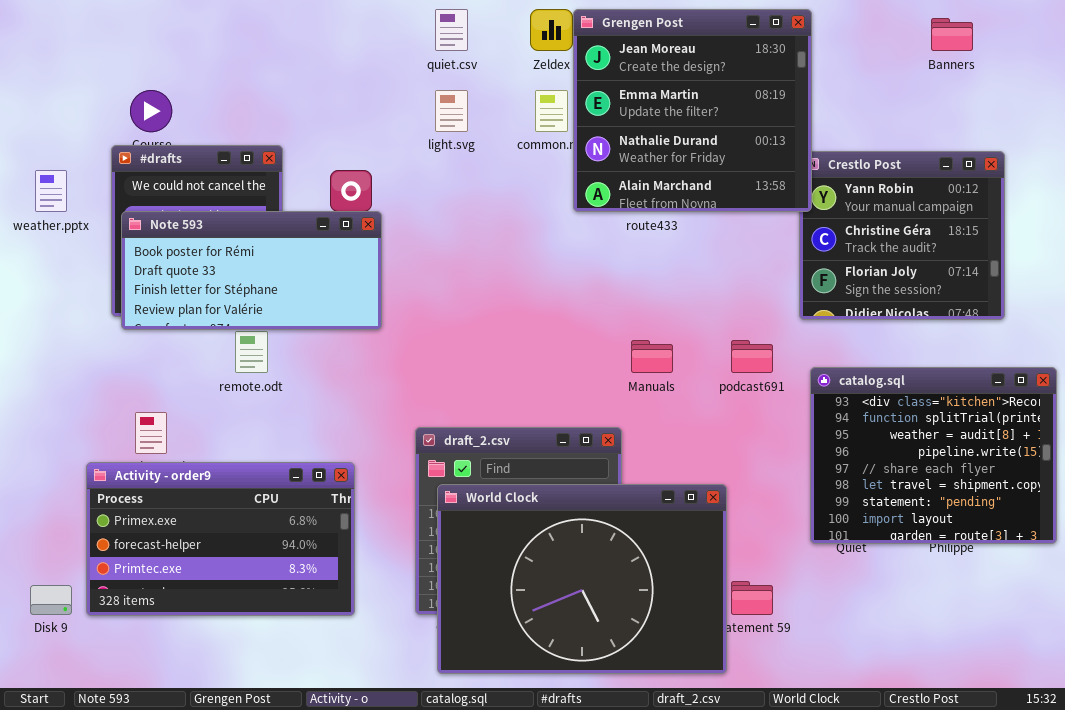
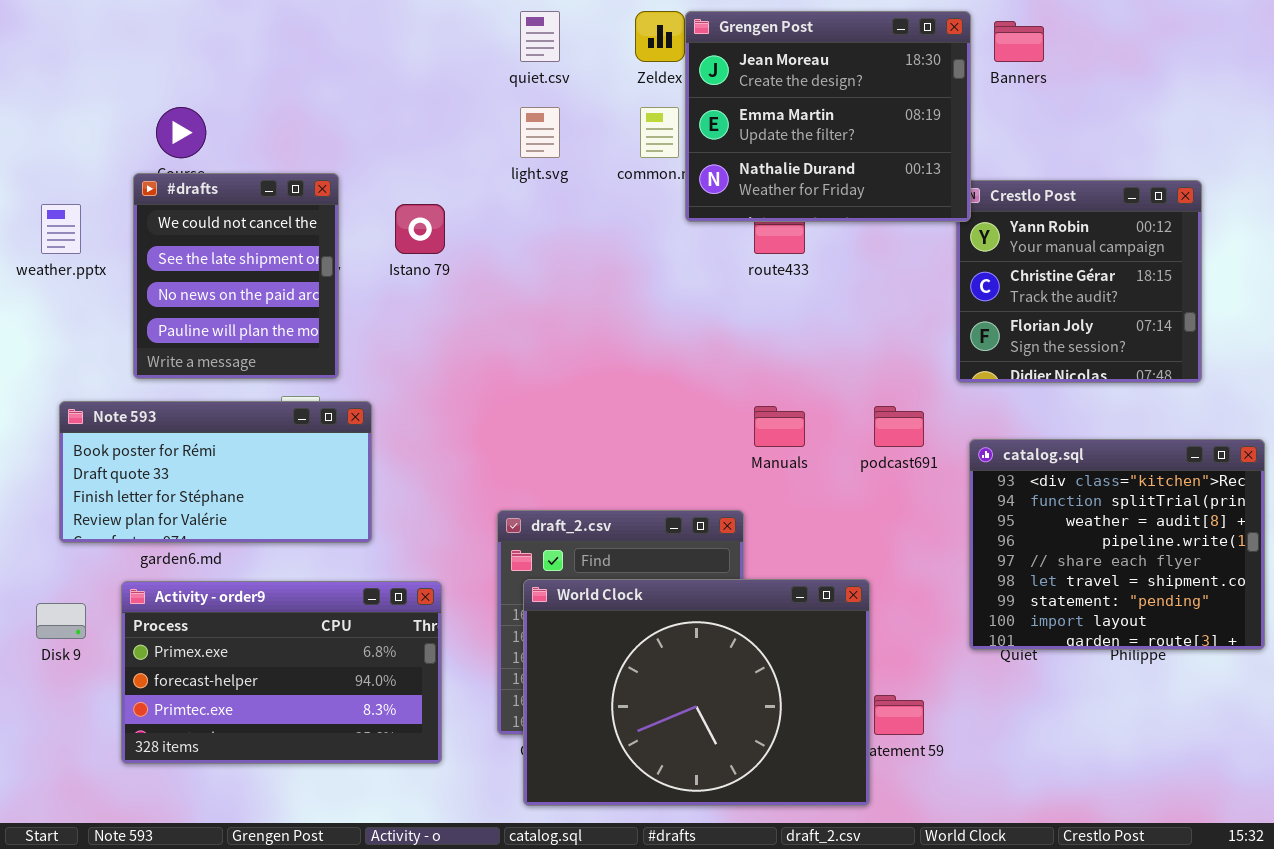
Grengen Post: [573,9,812,212] -> [685,11,971,222], resized
Banners: [931,18,973,51] -> [994,21,1044,62], moved
Note 593: [121,211,382,330] -> [59,401,372,543], moved
Activity - order9: [86,462,355,616] -> [121,581,442,764], moved
Disk 9: [30,585,72,615] -> [36,603,86,639], moved

